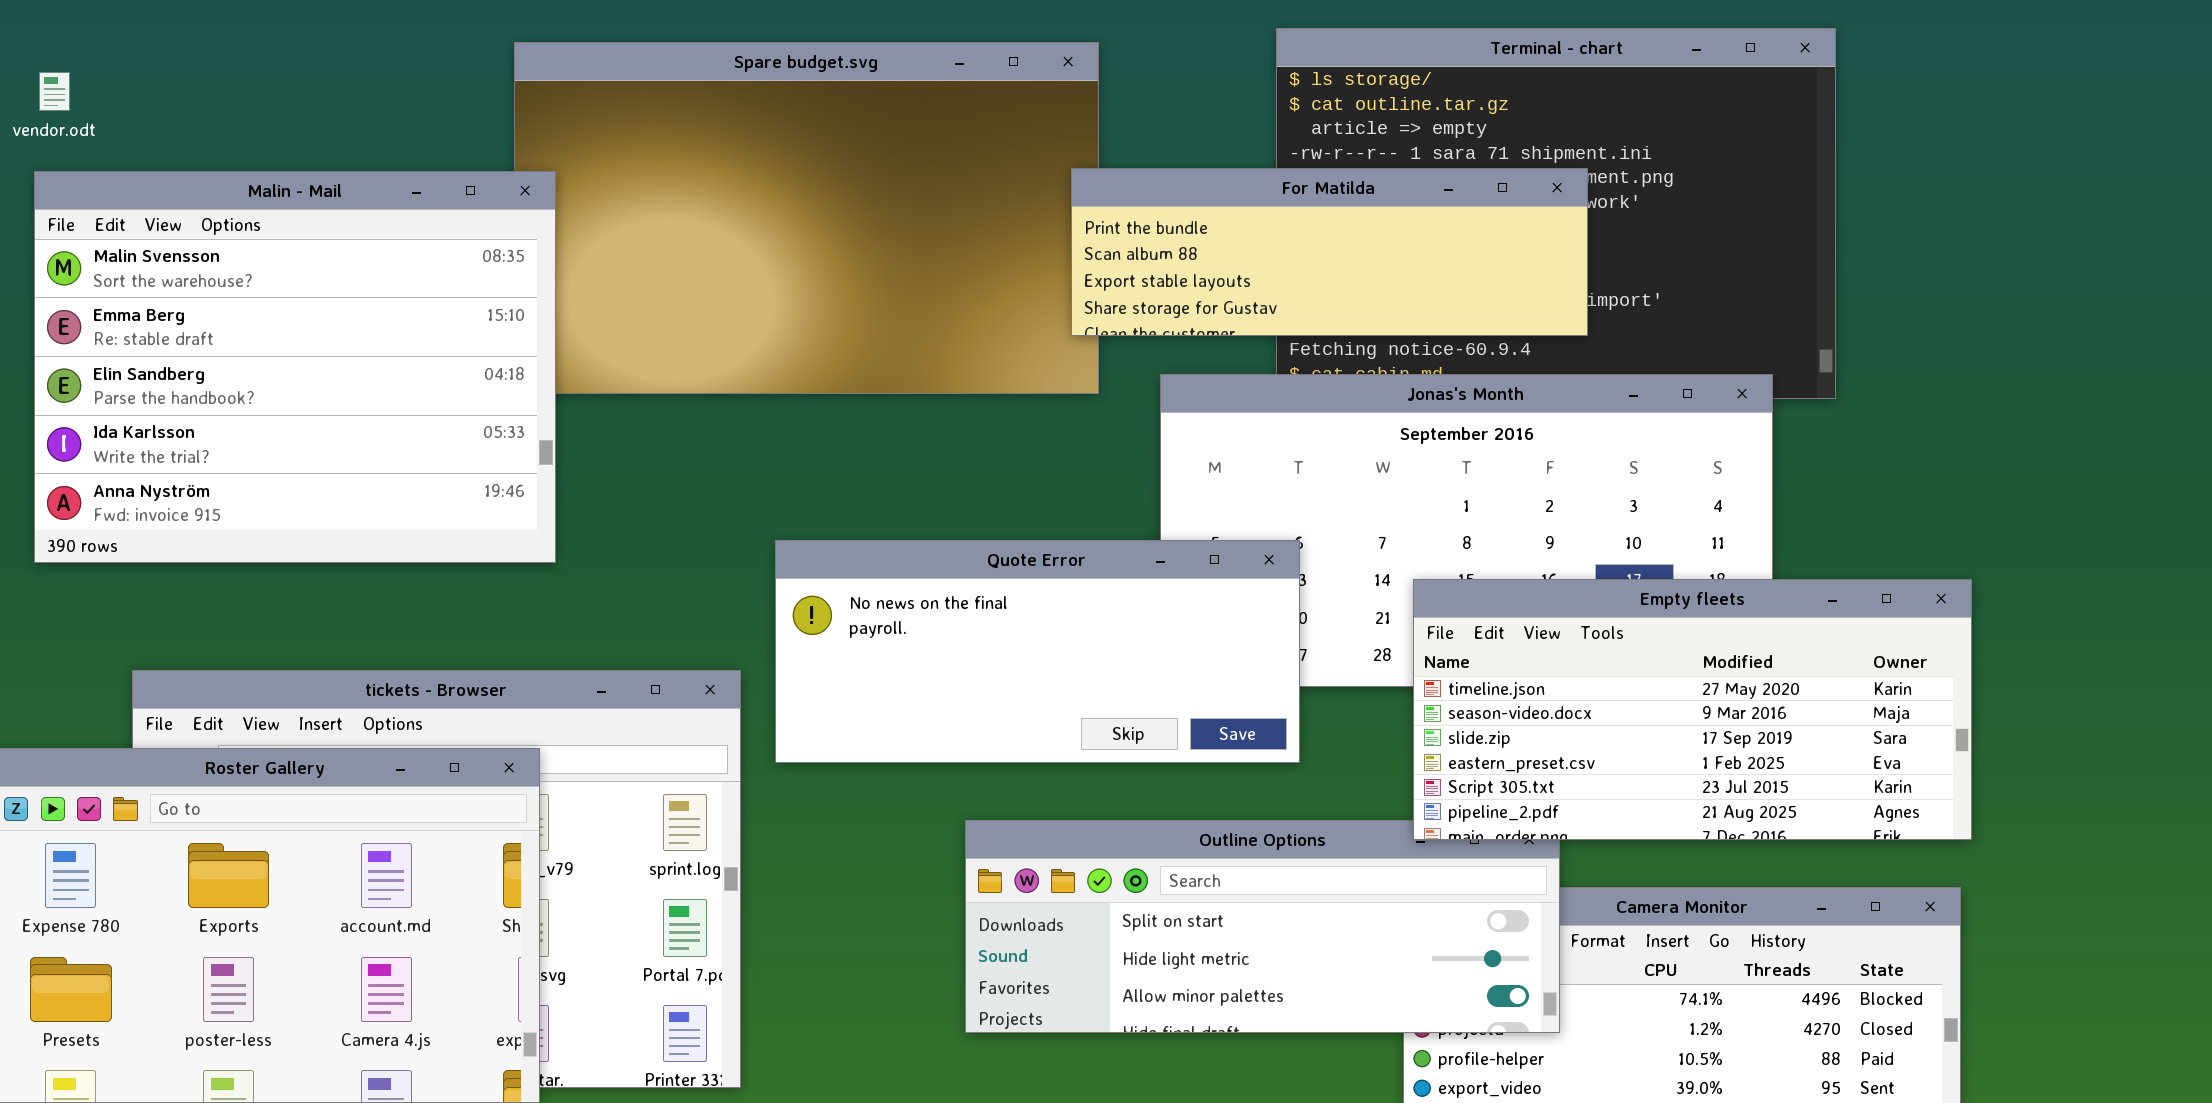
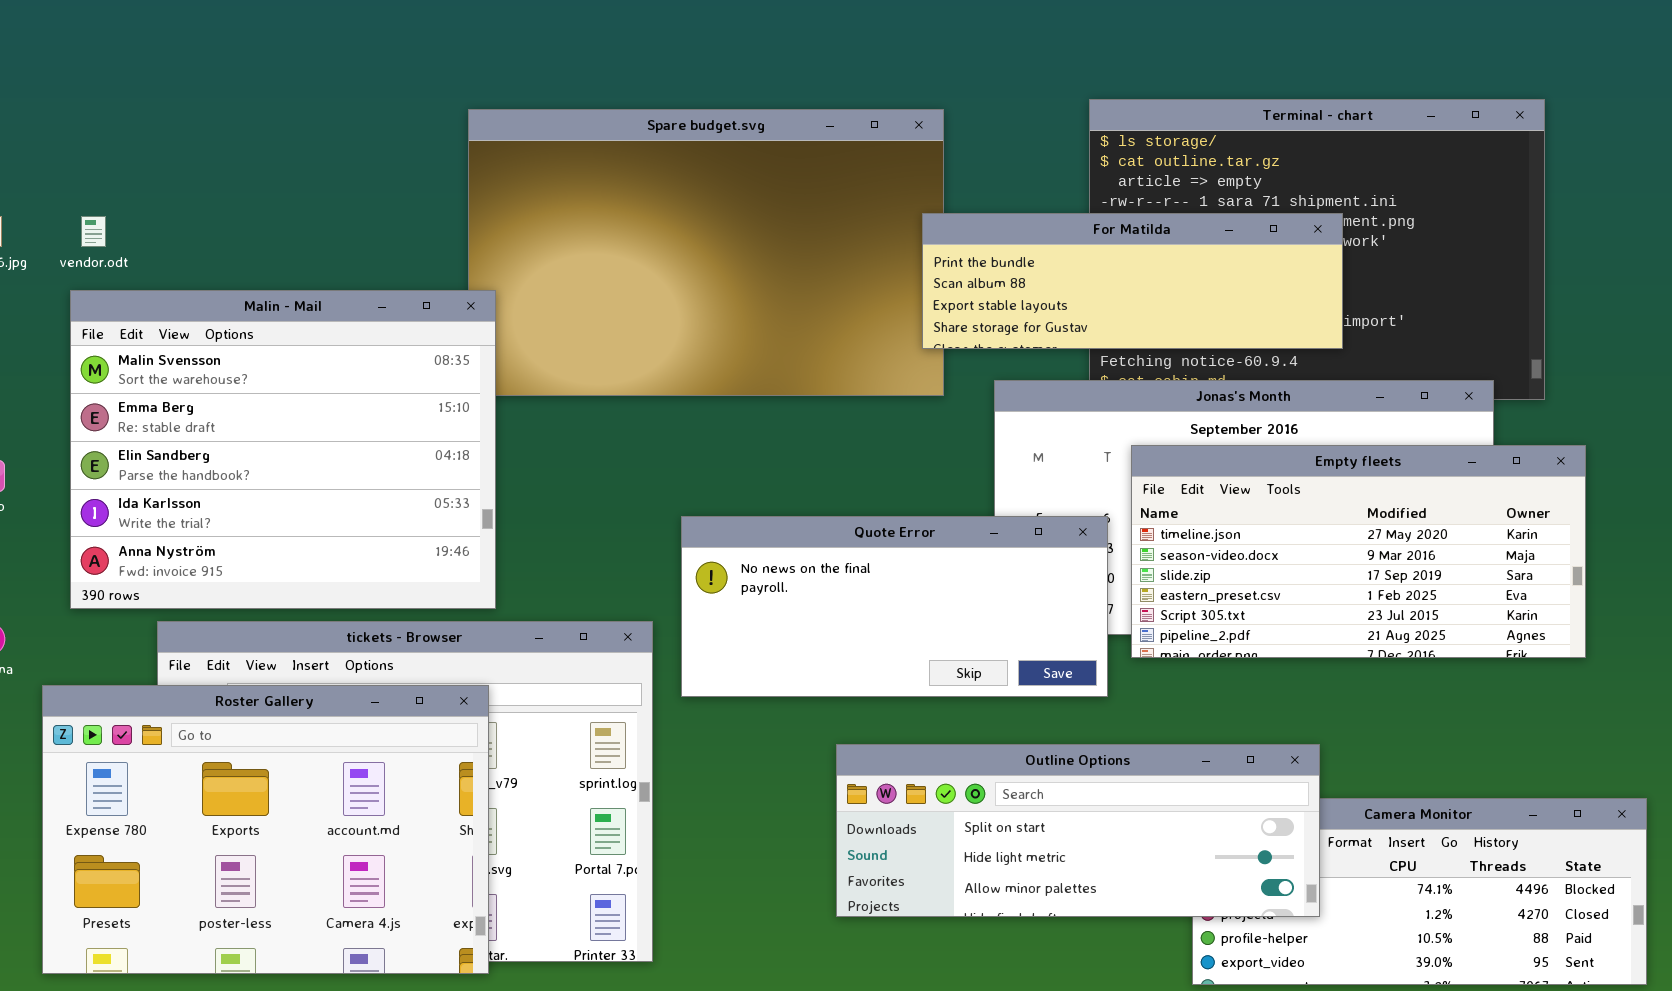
vendor.odt: [39,72,70,111] -> [81,216,106,247], moved
Malin - Mail: [34,171,556,563] -> [70,290,496,609], moved
Empty fleets: [1413,579,1972,840] -> [1131,445,1586,658], moved

